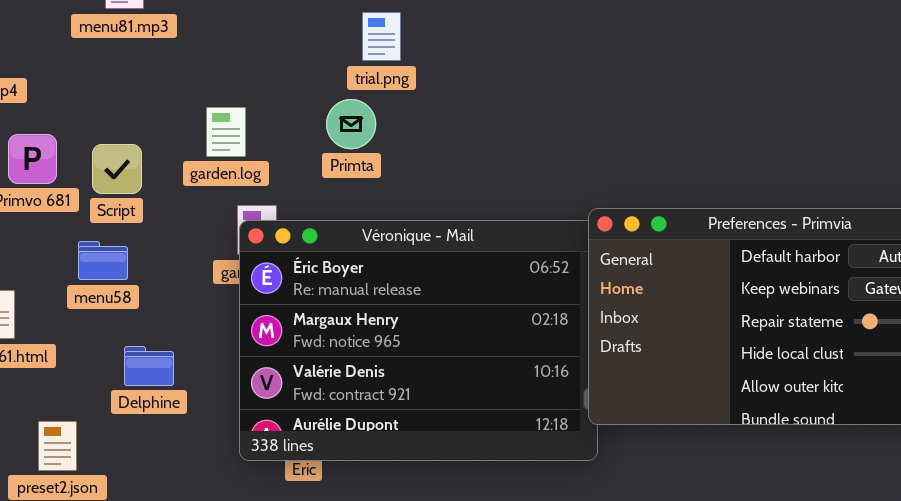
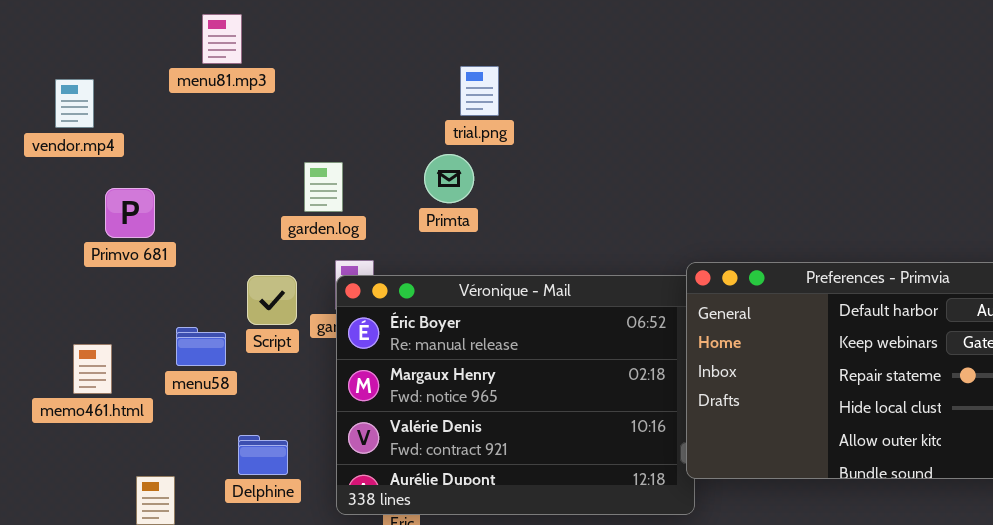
Script: [92,144,142,194] -> [247,275,297,325], moved
menu58: [78,241,128,280] -> [176,327,226,366], moved
Delphine: [124,346,174,386] -> [238,435,288,475], moved

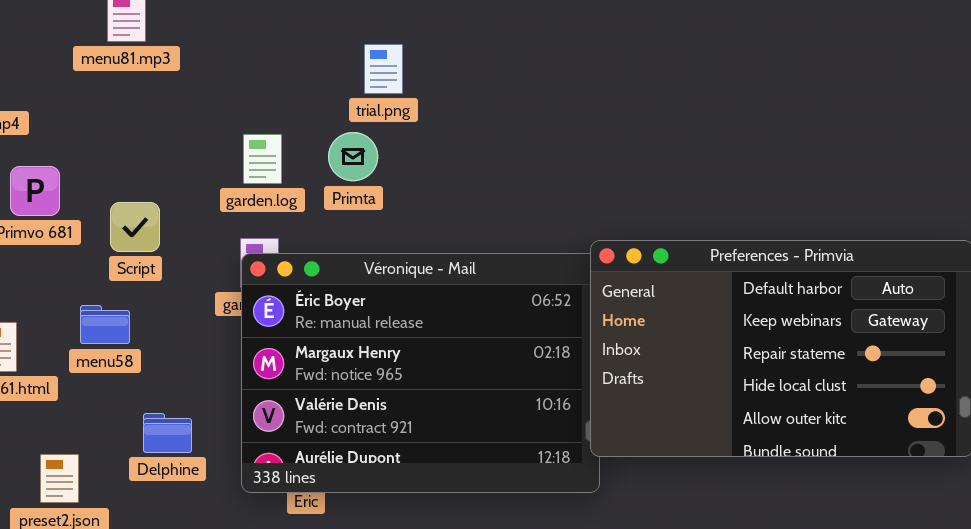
garden.log: [304,162,343,212] -> [243,134,282,184], moved
Script: [247,275,297,325] -> [110,202,160,252], moved

